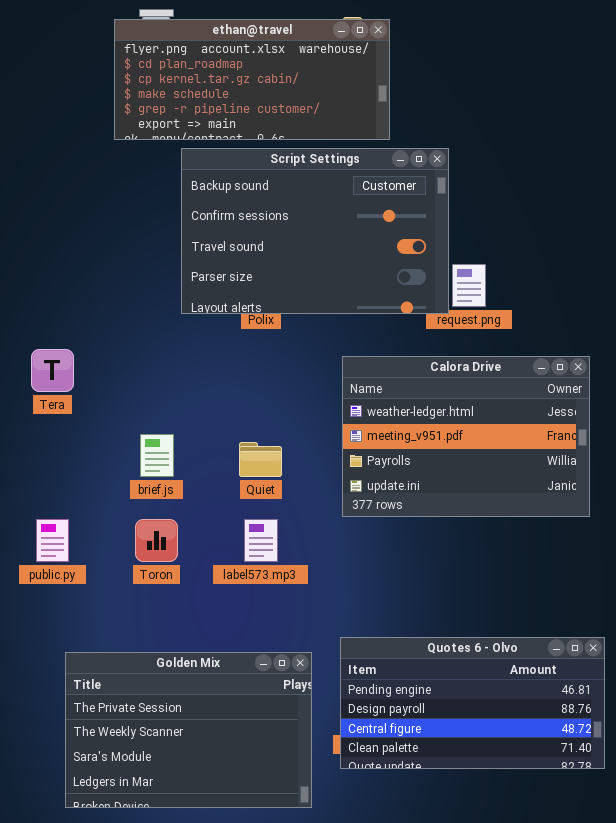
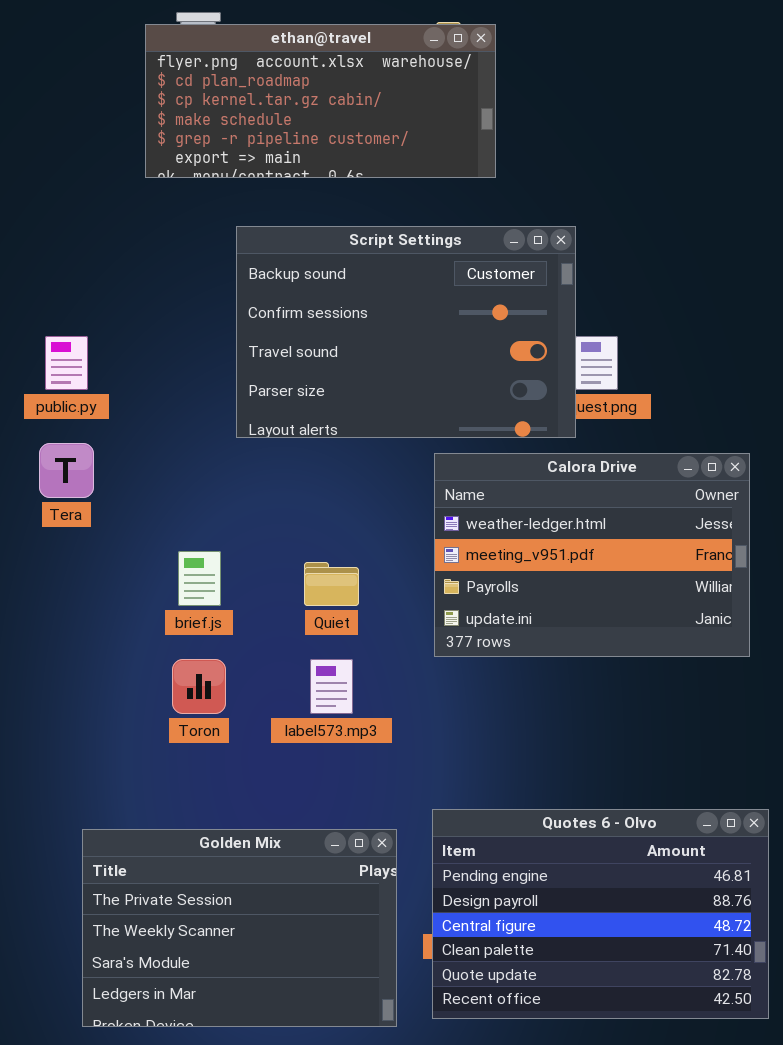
Script Settings: [181,148,449,314] -> [236,226,576,438], moved
public.py: [36,519,69,562] -> [45,336,88,390], moved
Quotes 6 - Olvo: [340,637,605,769] -> [432,809,769,1019], resized

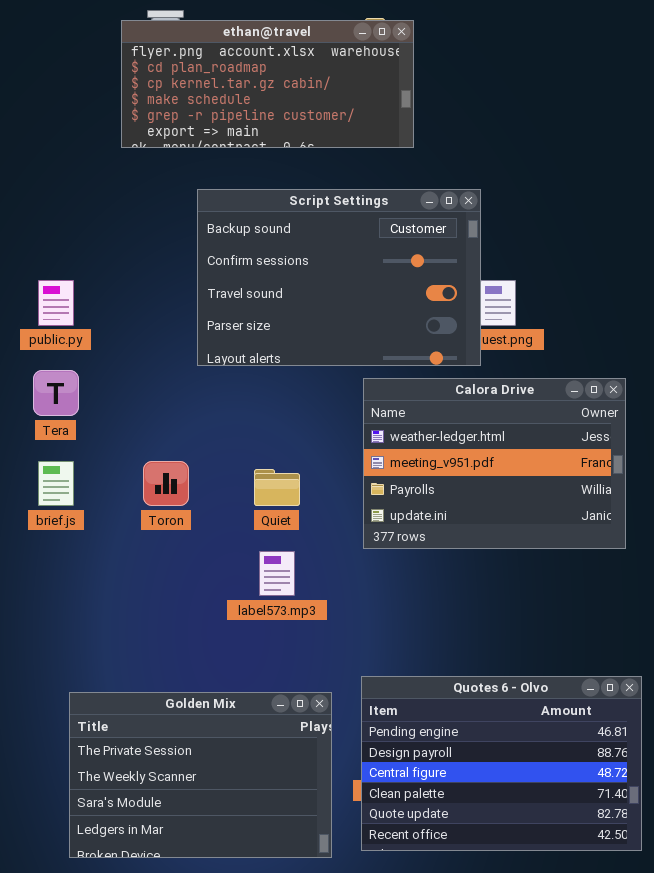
brief.js: [178,551,221,606] -> [38,461,74,506], moved
Toron: [172,659,226,714] -> [143,461,189,506], moved

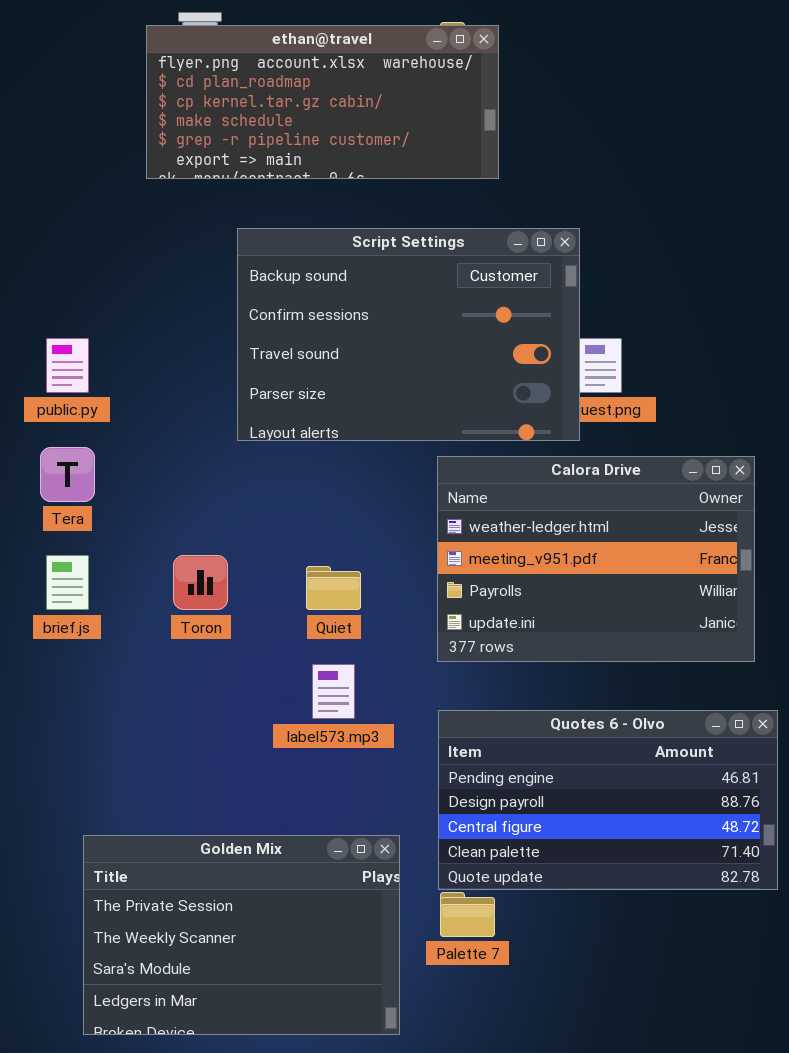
Quotes 6 - Olvo: [361,676,642,851] -> [438,710,778,890], moved, resized

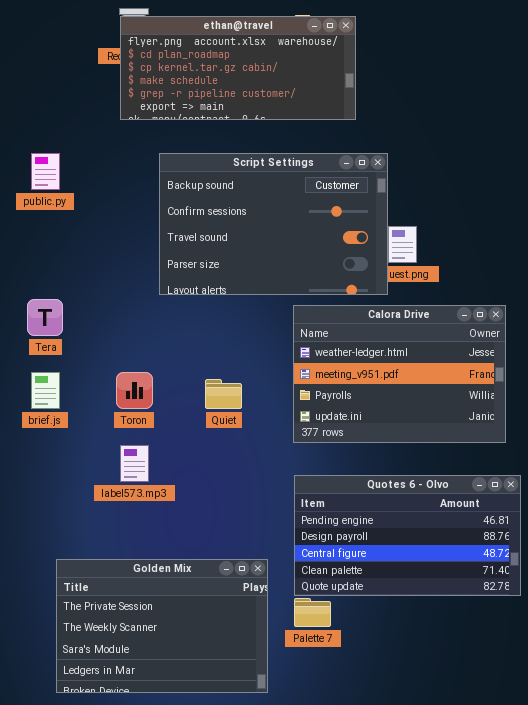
ethan@travel: [146,25,499,179] -> [120,16,356,120], moved
public.py: [46,338,89,393] -> [31,153,60,190], moved
label573.mp3: [312,664,355,719] -> [120,445,149,482], moved

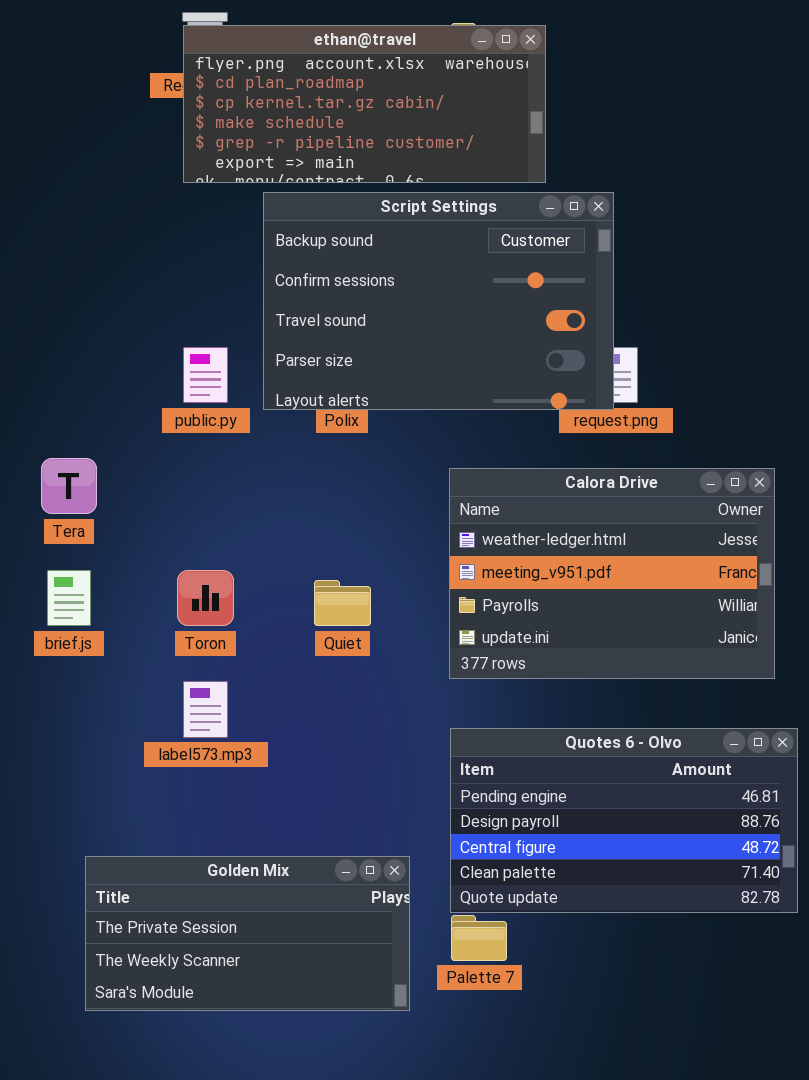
Script Settings: [159,153,388,295] -> [263,192,614,410], moved
public.py: [31,153,60,190] -> [183,347,228,403], moved
Golden Mix: [56,559,268,693] -> [85,856,410,1011], resized

